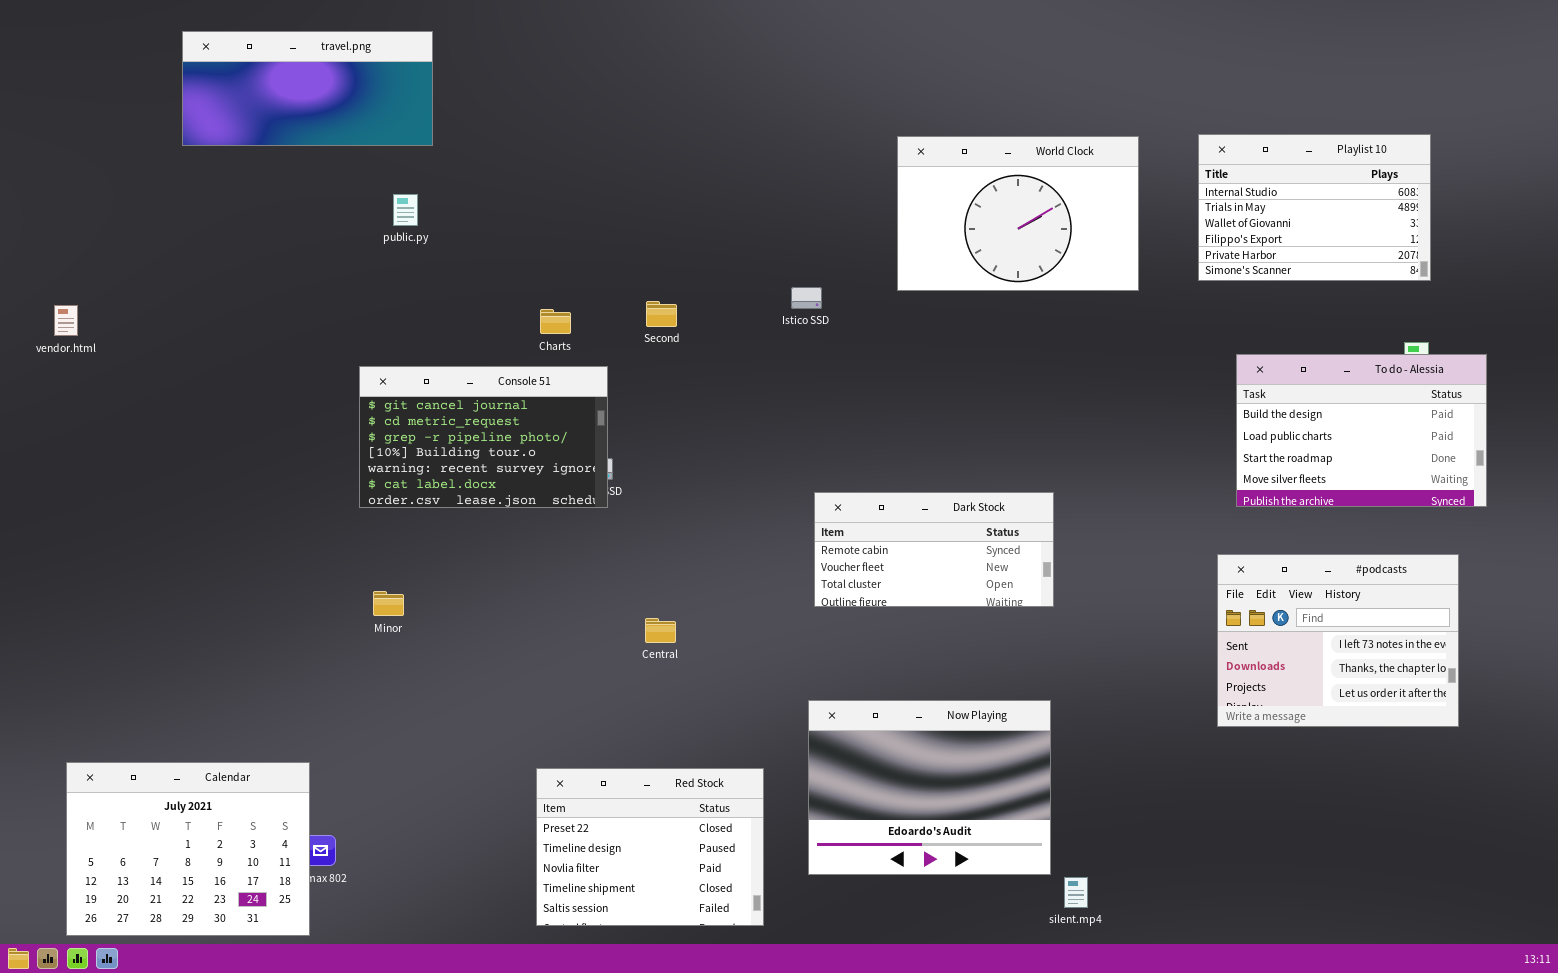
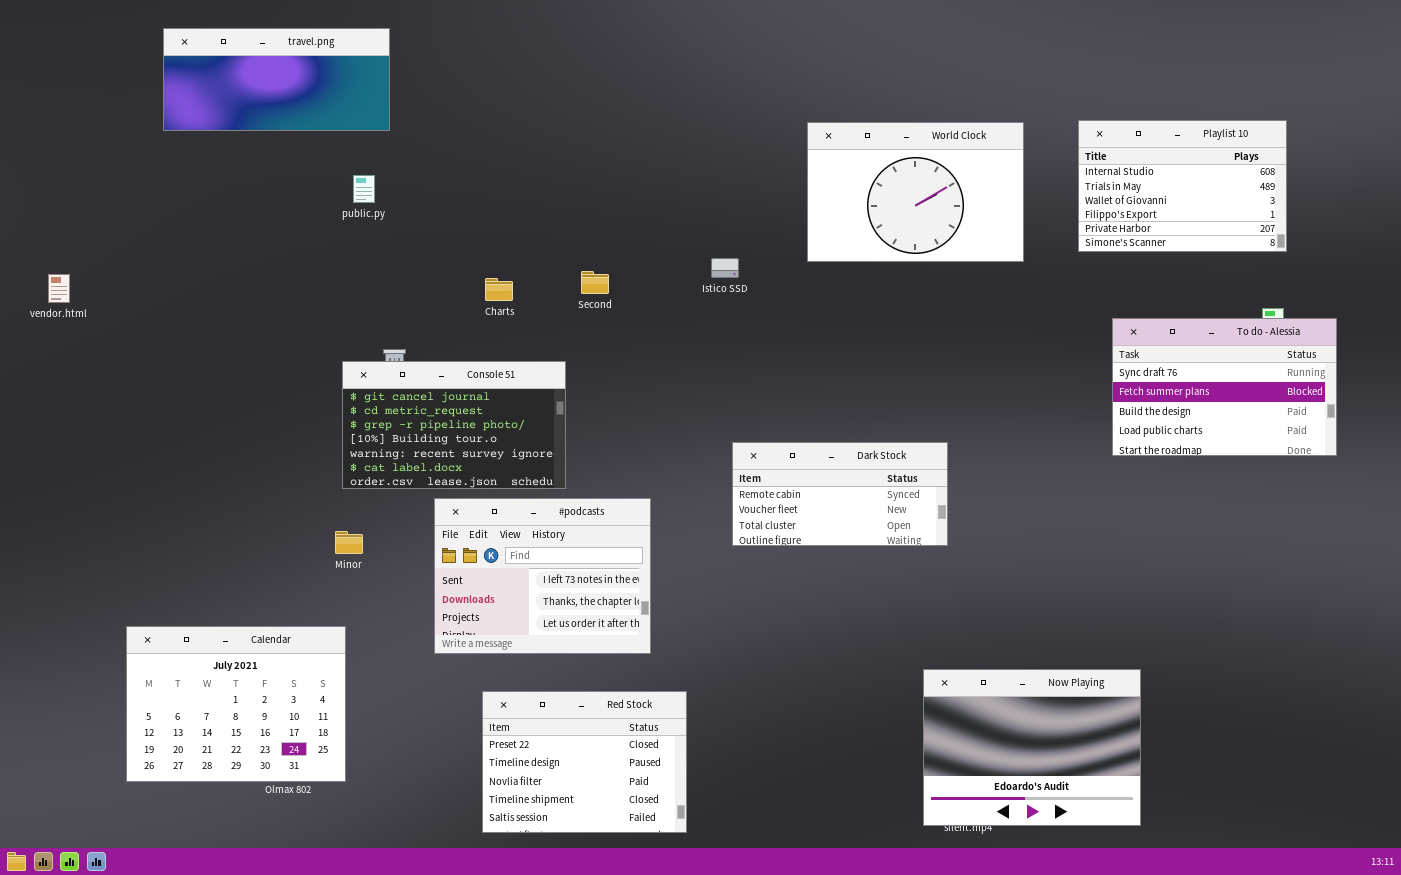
To do - Alessia: [1236,354,1487,507] -> [1112,318,1337,456], scrolled up 2 rows
Console 51: [359,366,608,508] -> [342,361,566,489], moved
#podcasts: [1217,554,1459,727] -> [434,498,651,654], moved
Now Playing: [808,700,1051,875] -> [923,669,1141,826], moved
Calendar: [66,762,310,936] -> [126,626,346,782], moved

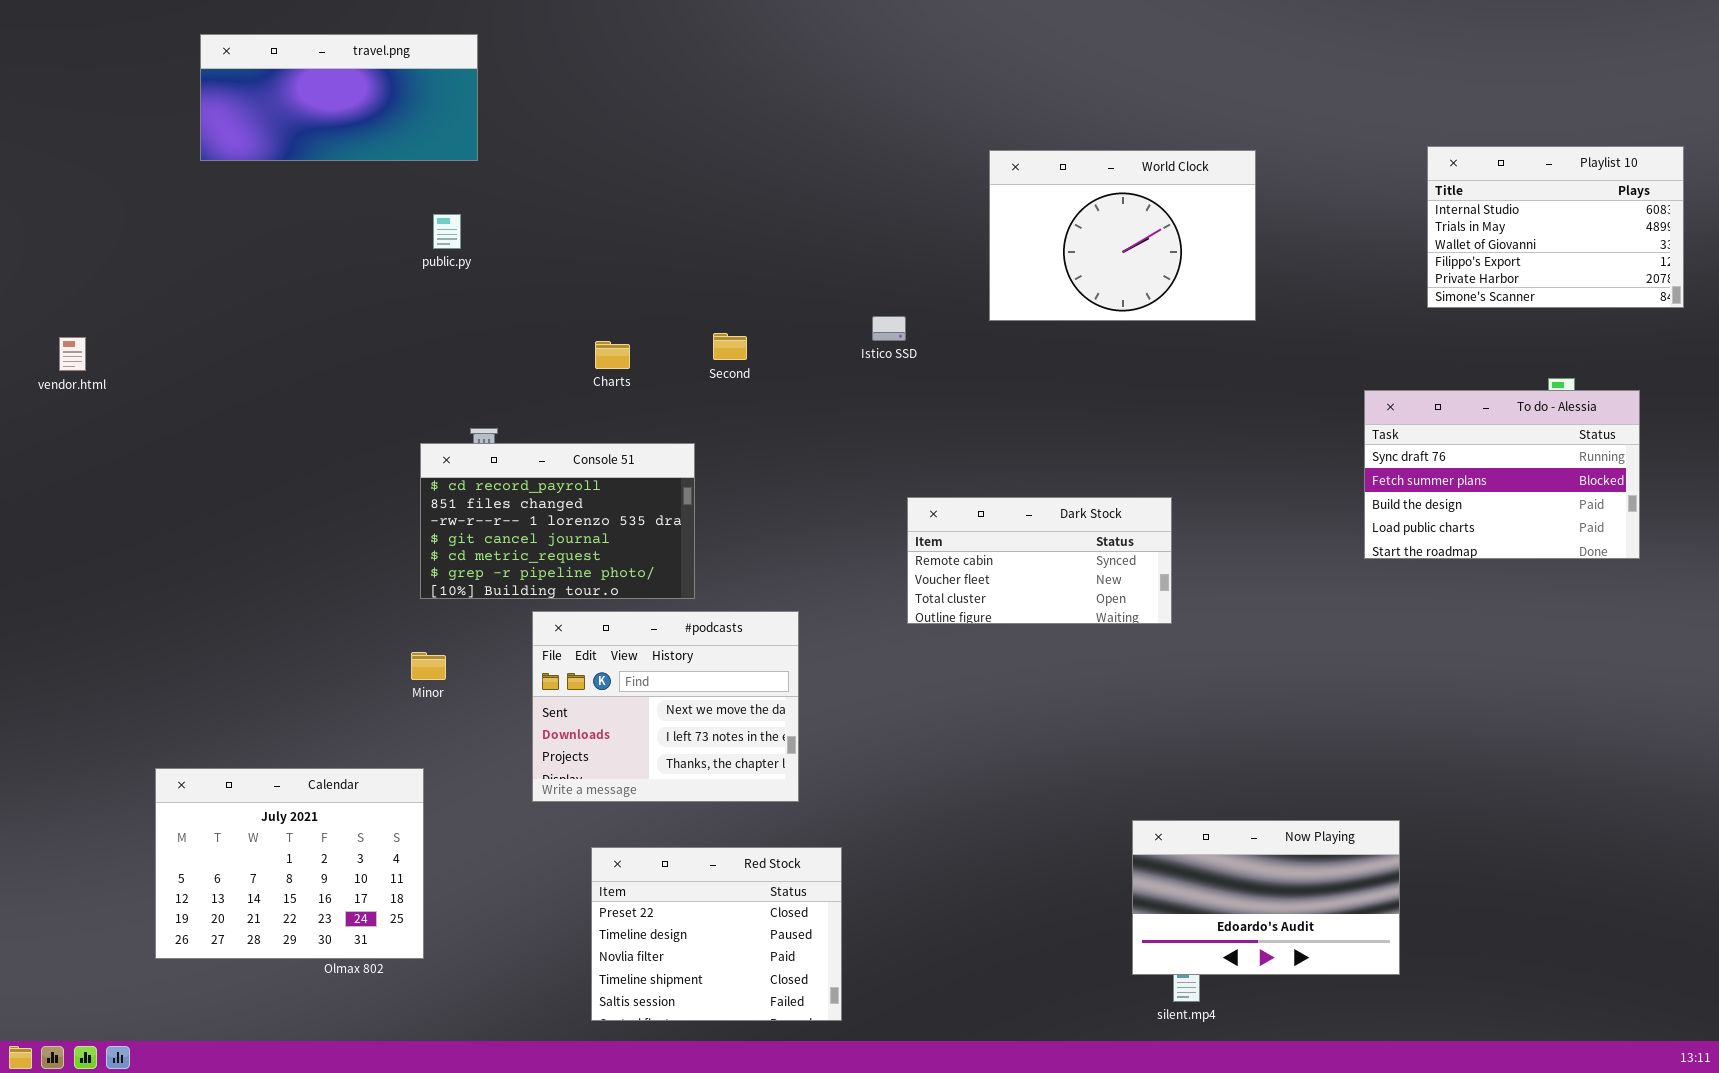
Playlist 10: [1078,120,1287,252] -> [1427,146,1684,308], moved
Console 51: [342,361,566,489] -> [420,443,695,599], scrolled up 3 rows
Dark Stock: [732,442,948,546] -> [907,497,1172,624], moved
#podcasts: [434,498,651,654] -> [532,611,799,802], scrolled up 1 row
Now Playing: [923,669,1141,826] -> [1132,820,1400,975], resized

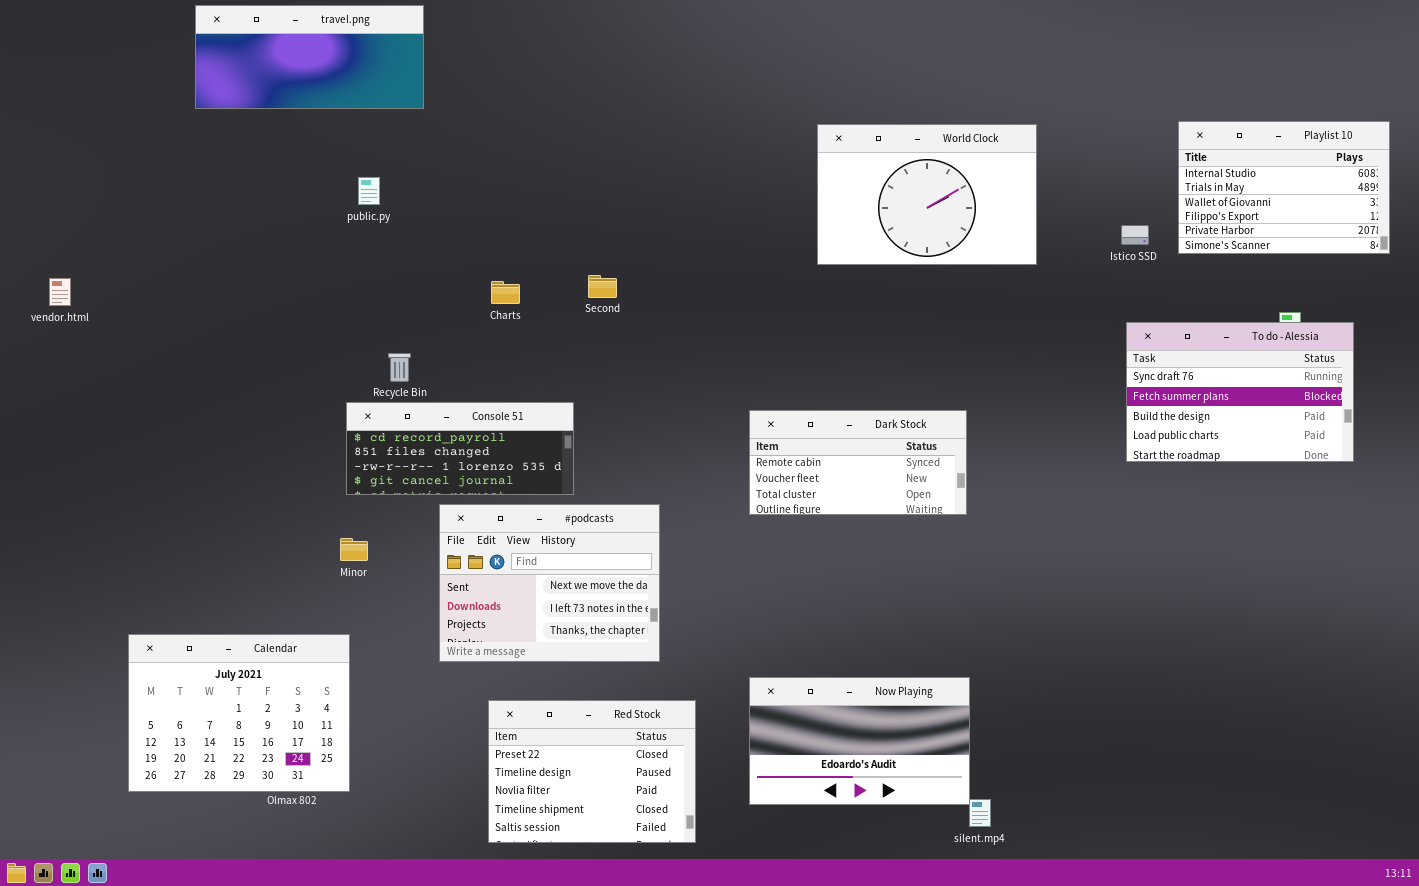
travel.png: [200,34,478,161] -> [195,5,424,109], moved
Istico SSD: [872,316,906,341] -> [1121,225,1149,245], moved
Console 51: [420,443,695,599] -> [346,402,574,495], resized
Now Playing: [1132,820,1400,975] -> [749,677,970,805], moved

